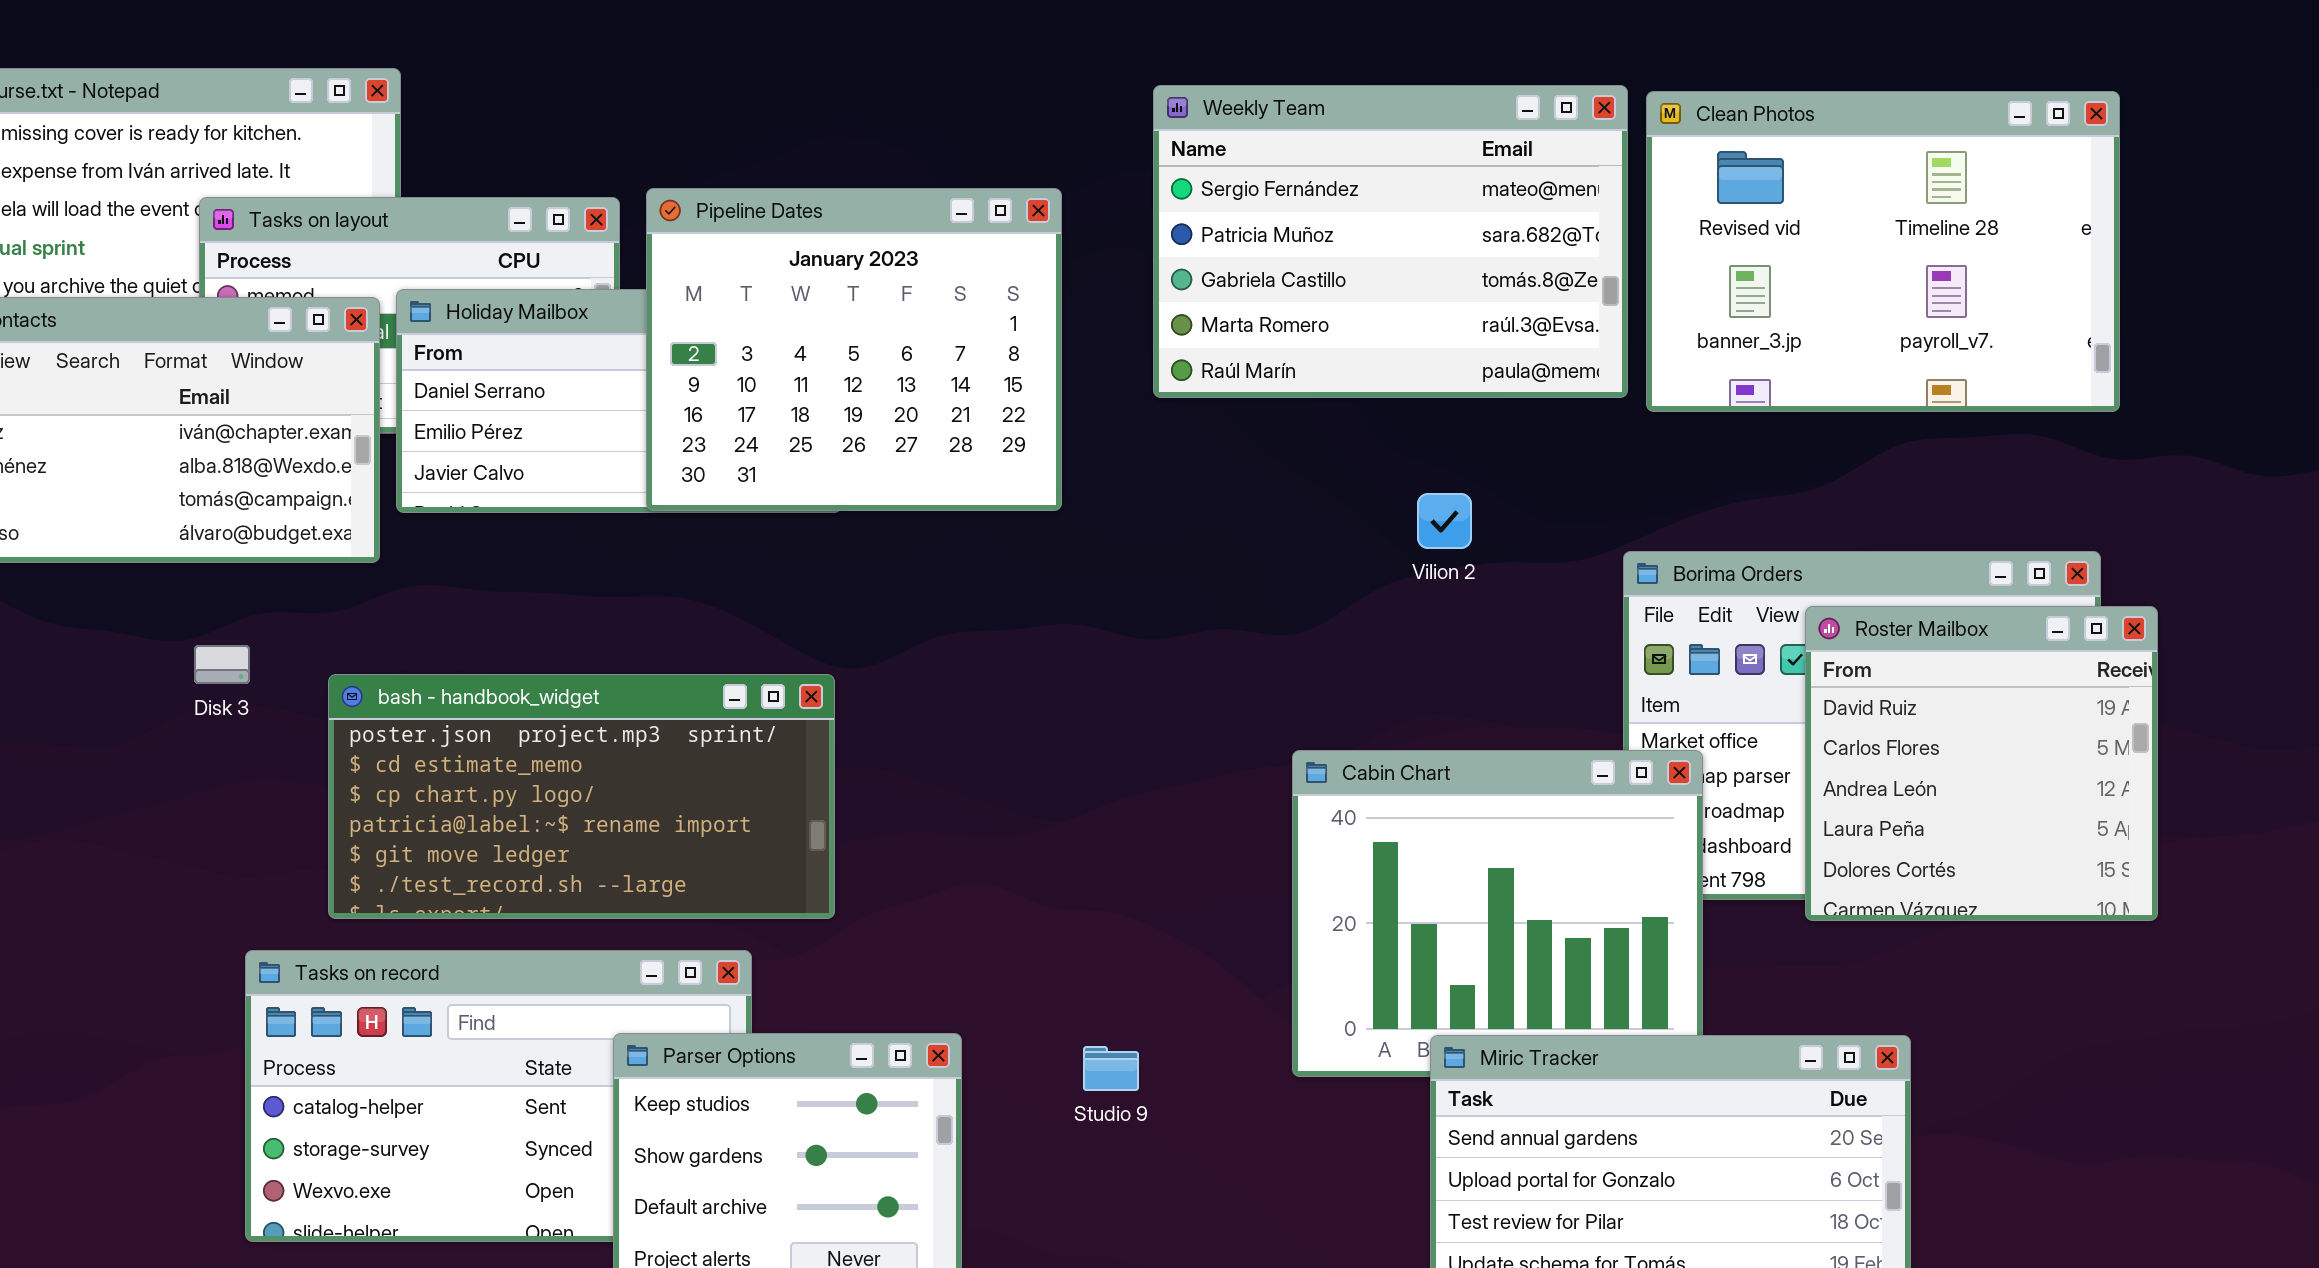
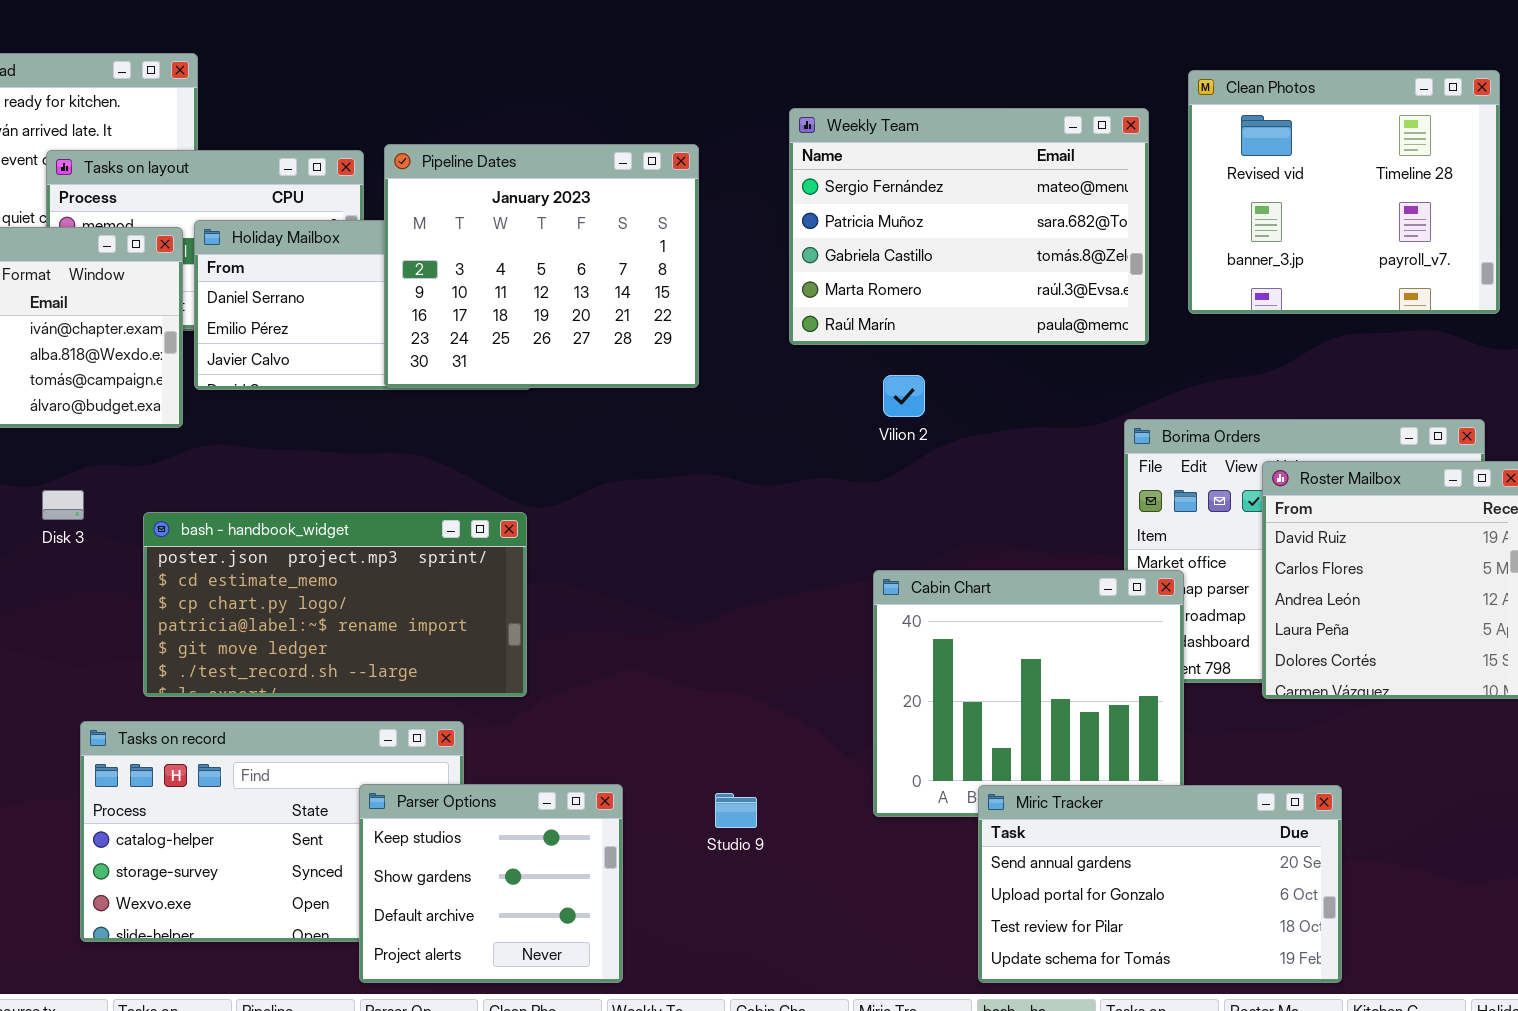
Weekly Team: [1153,85,1628,398] -> [789,108,1149,345], moved
Clean Photos: [1646,91,2120,412] -> [1188,70,1500,314], resized
Vilion 2: [1417,493,1472,549] -> [883,375,925,417], moved

